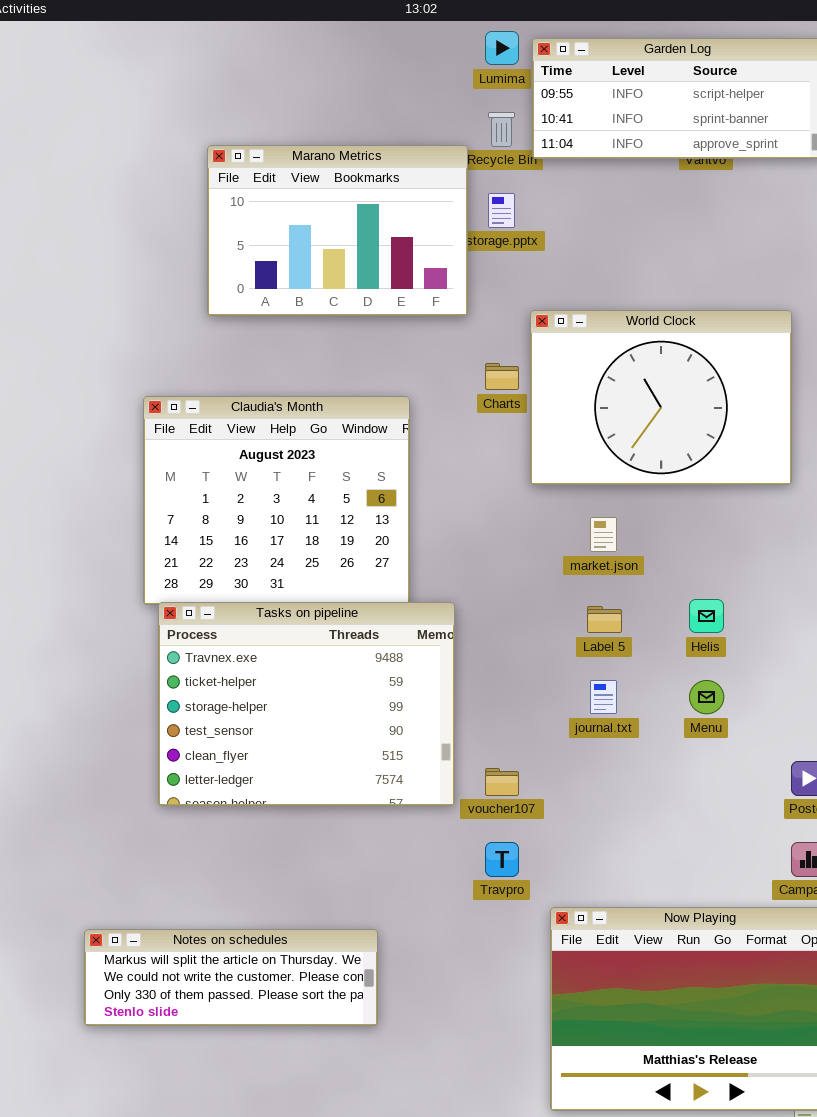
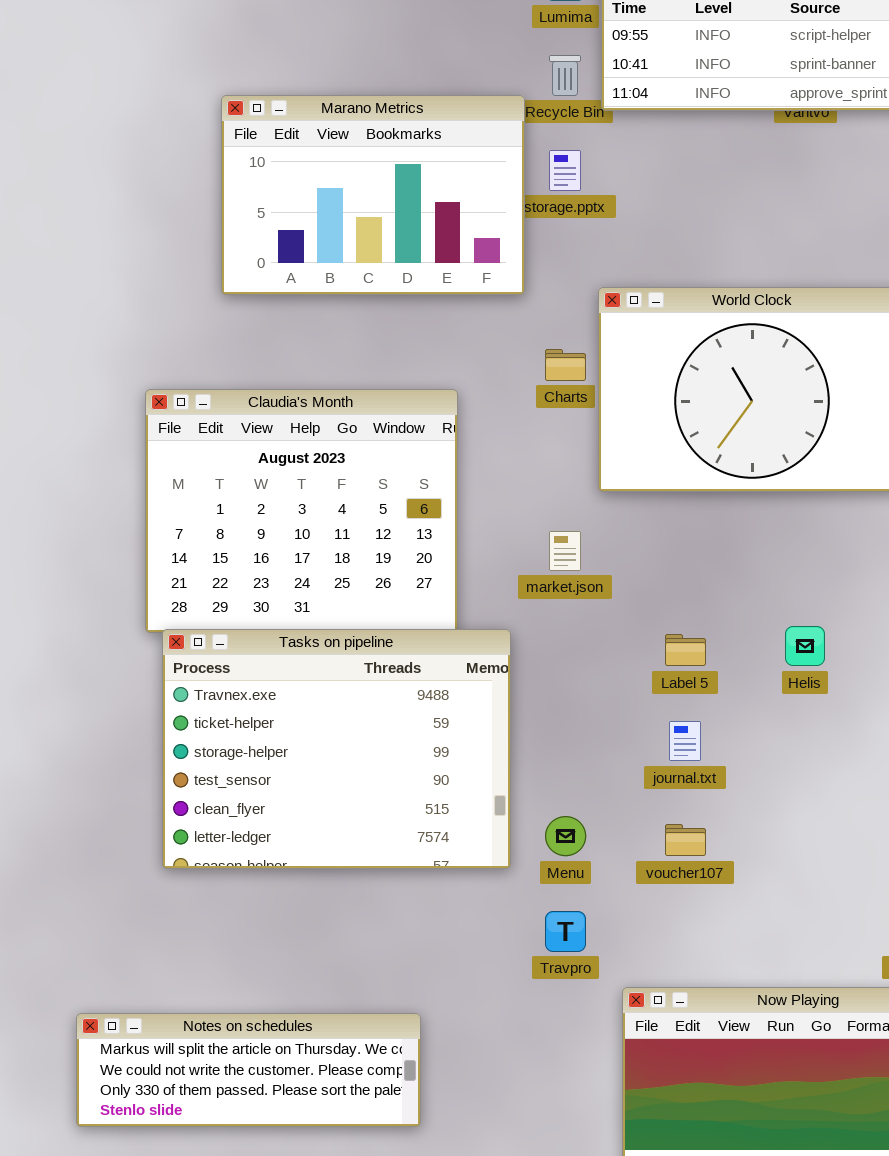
market.json: [590,517,617,552] -> [549,531,581,571], moved
Menu: [689,680,724,714] -> [545,816,586,856], moved
voucher107: [485,768,519,796] -> [665,824,706,856], moved

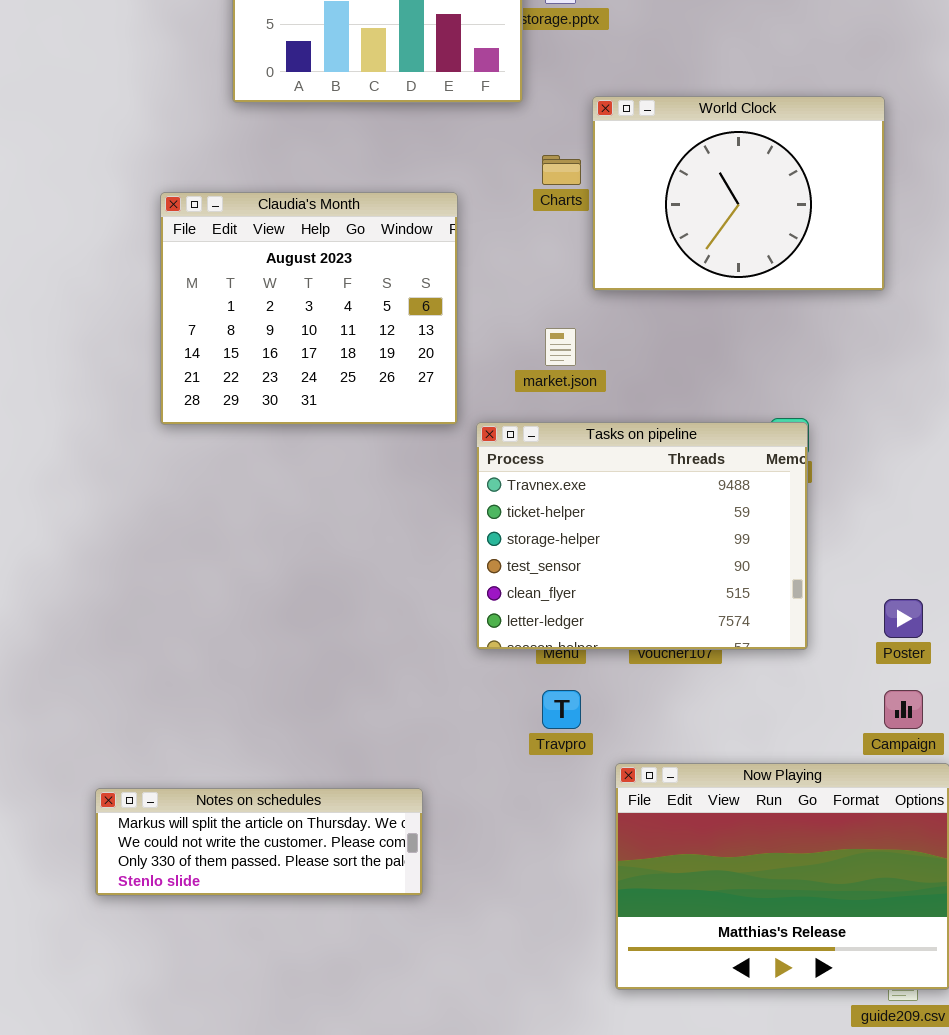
Tasks on pipeline: [162,629,511,869] -> [476,422,808,650], moved

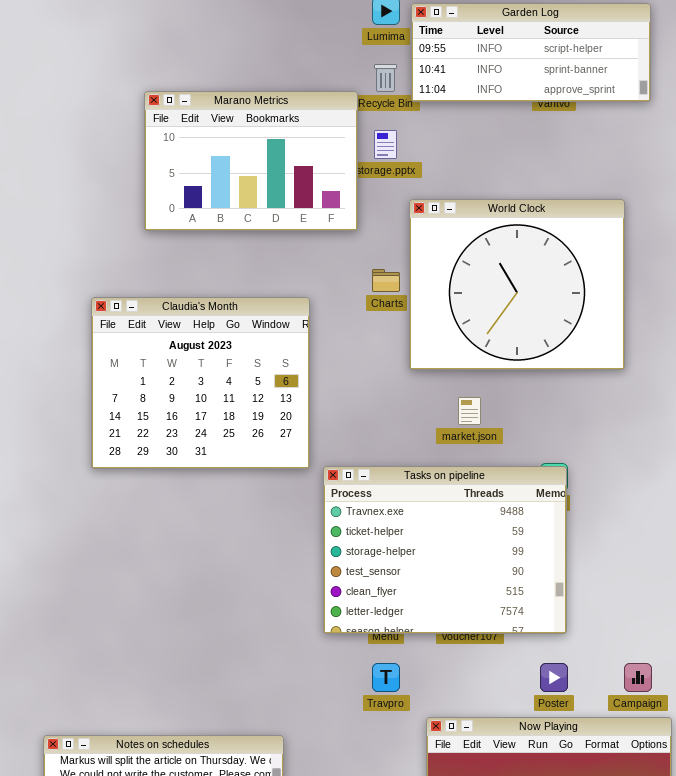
World Clock: [592,96,885,291] -> [409,199,625,370], resized
market.json: [545,328,576,366] -> [458,397,481,425], moved
Poster: [884,599,923,638] -> [540,663,568,692], moved

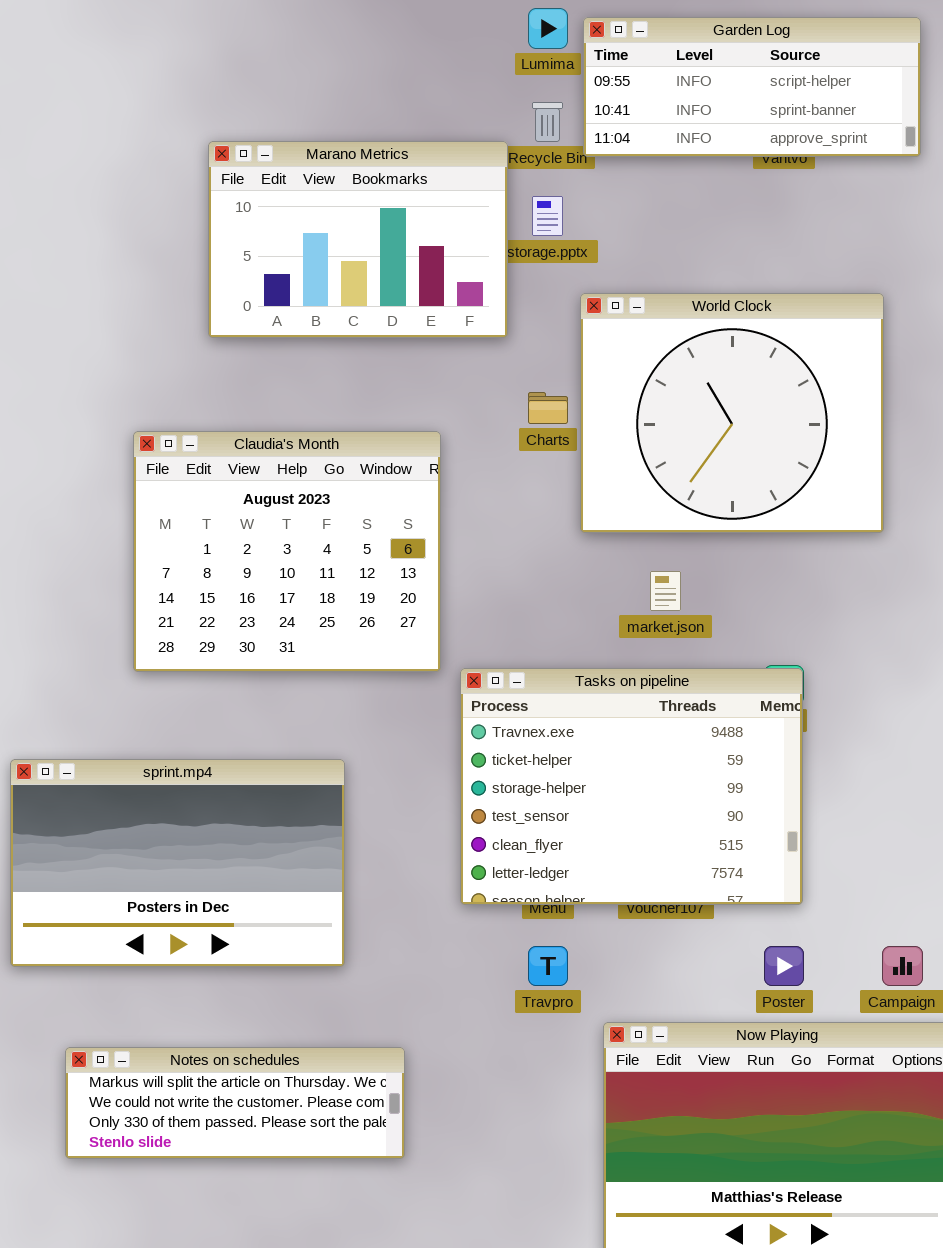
sprint.mp4: none -> [10,759,345,967], opened

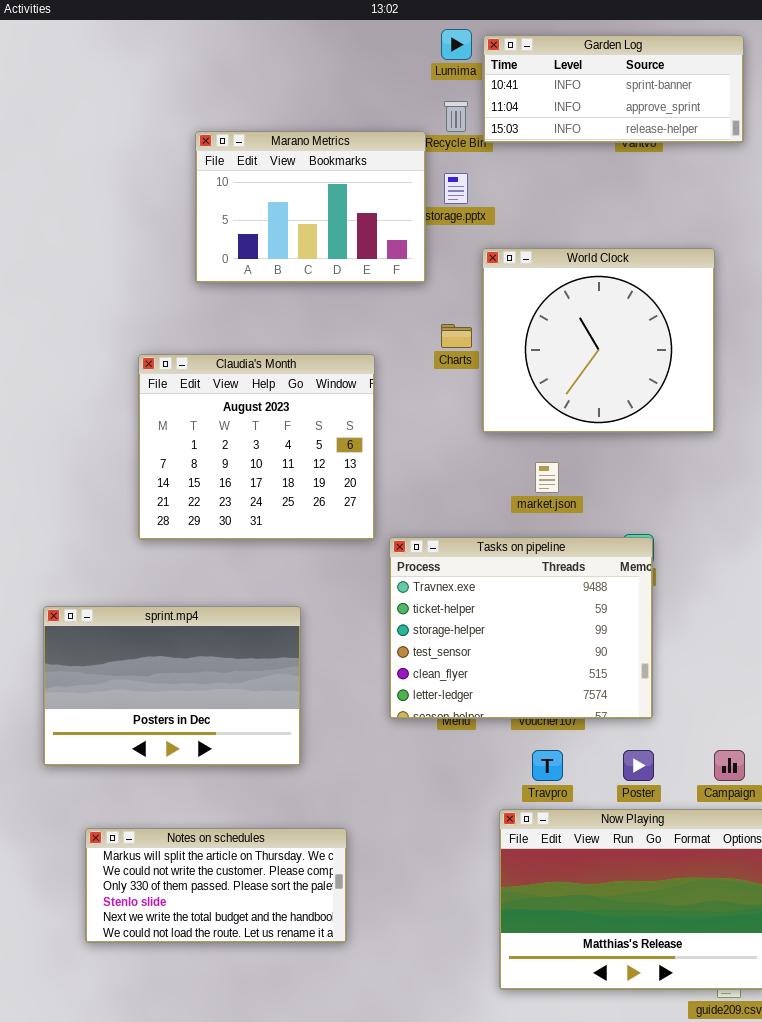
Garden Log: [583,17,921,157] -> [483,35,744,143], scrolled down 1 row
Travpro: [528,946,568,986] -> [532,750,563,781], moved
Notes on schedules: [65,1047,405,1159] -> [85,828,347,943], resized

